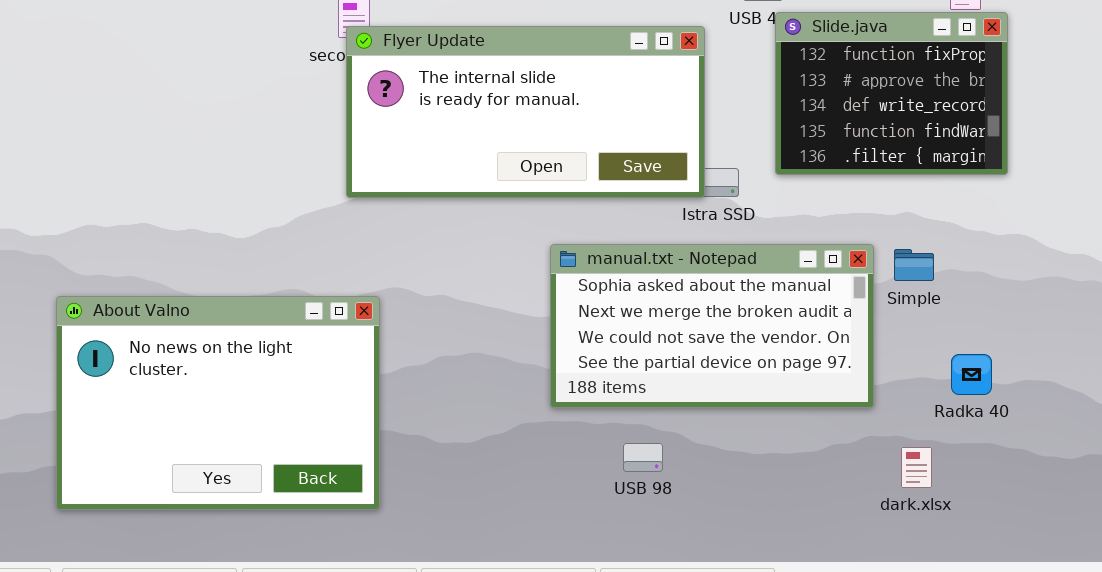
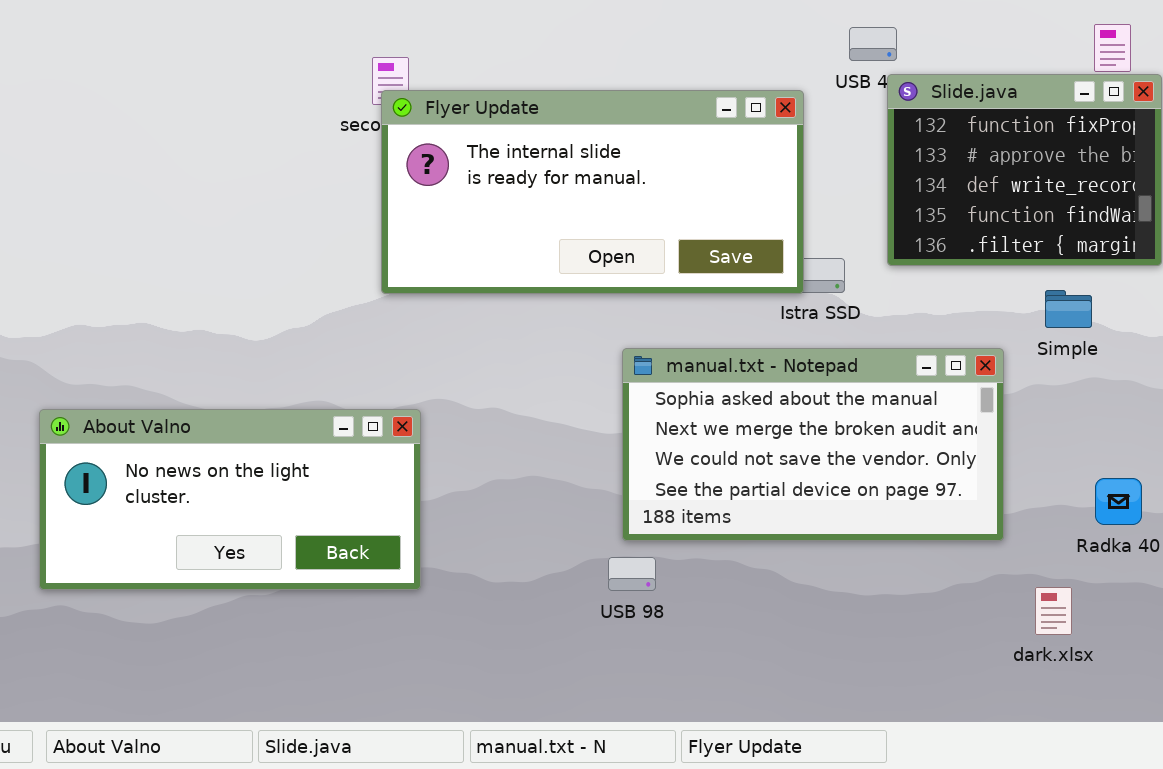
Simple: [894,249,934,281] -> [1045,290,1092,328], moved
About Valno: [56,296,380,510] -> [39,409,421,590], resized
USB 98: [623,443,663,472] -> [608,557,656,591], moved

